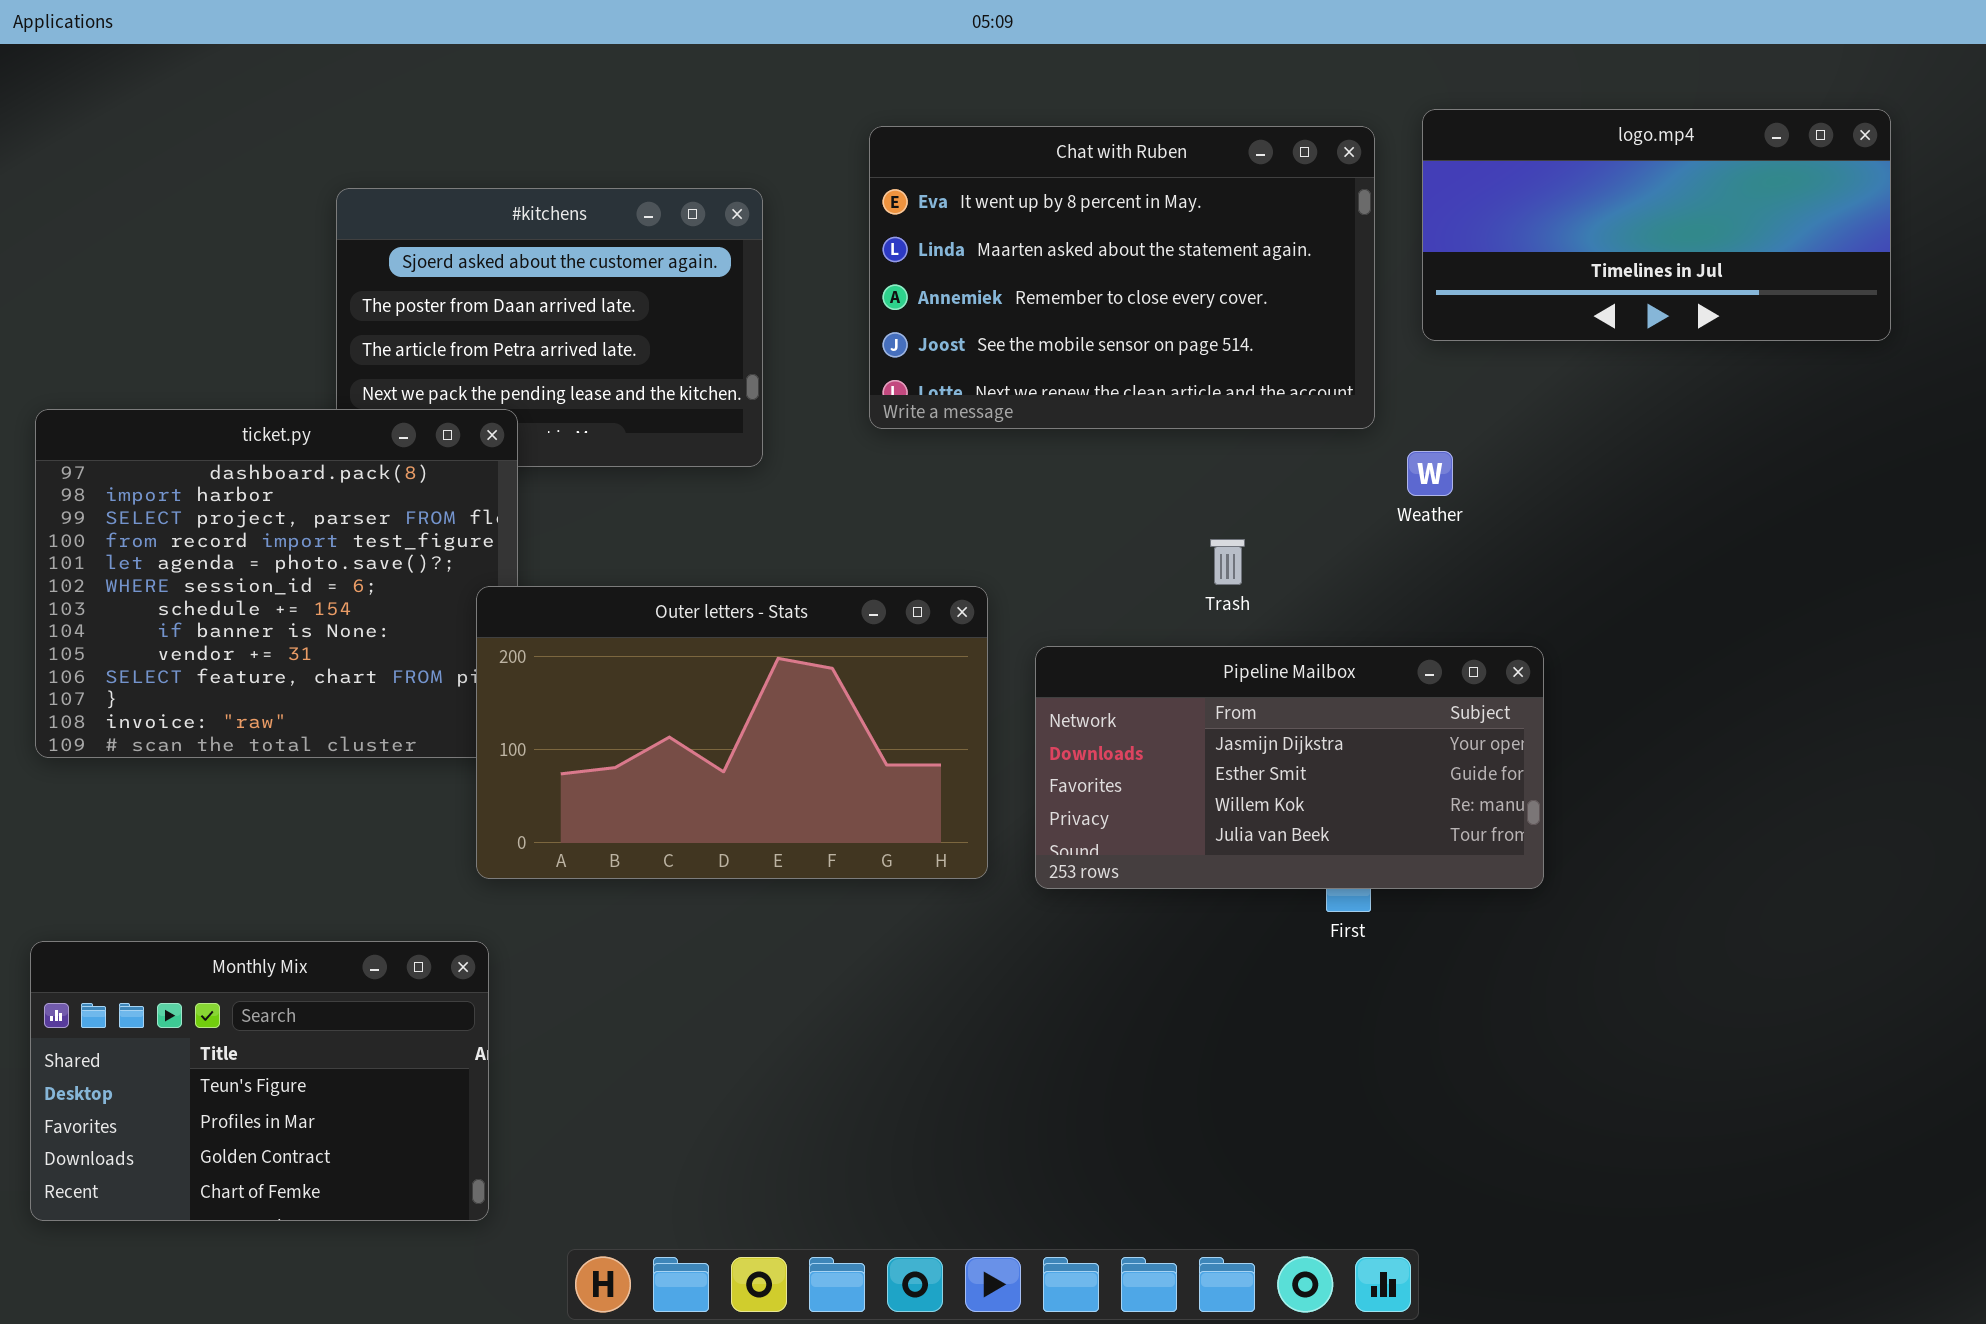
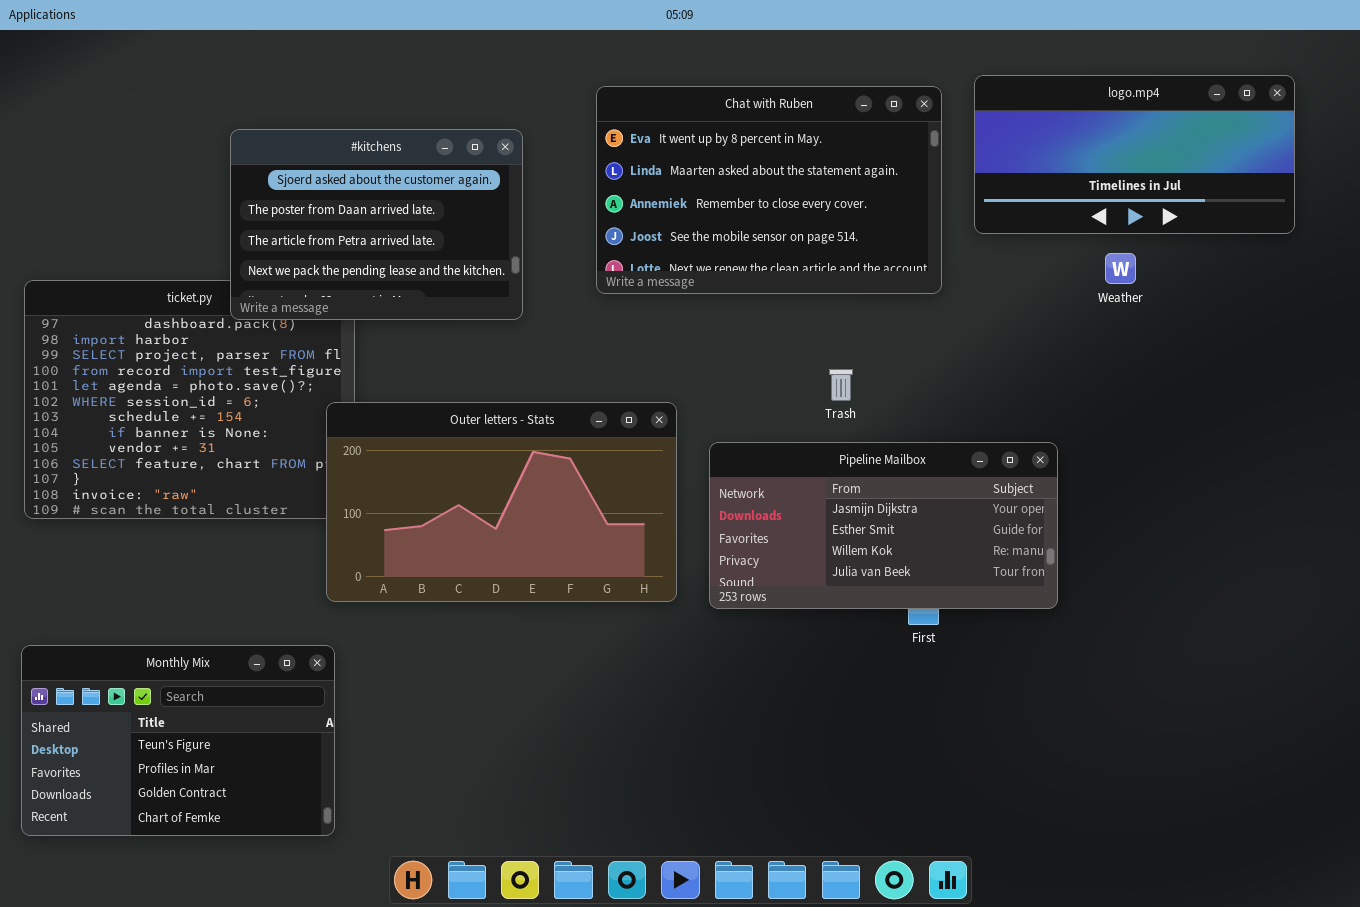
#kitchens: [336,188,763,467] -> [230,129,523,320], raised
Weather: [1407,451,1453,496] -> [1105,253,1136,284], moved

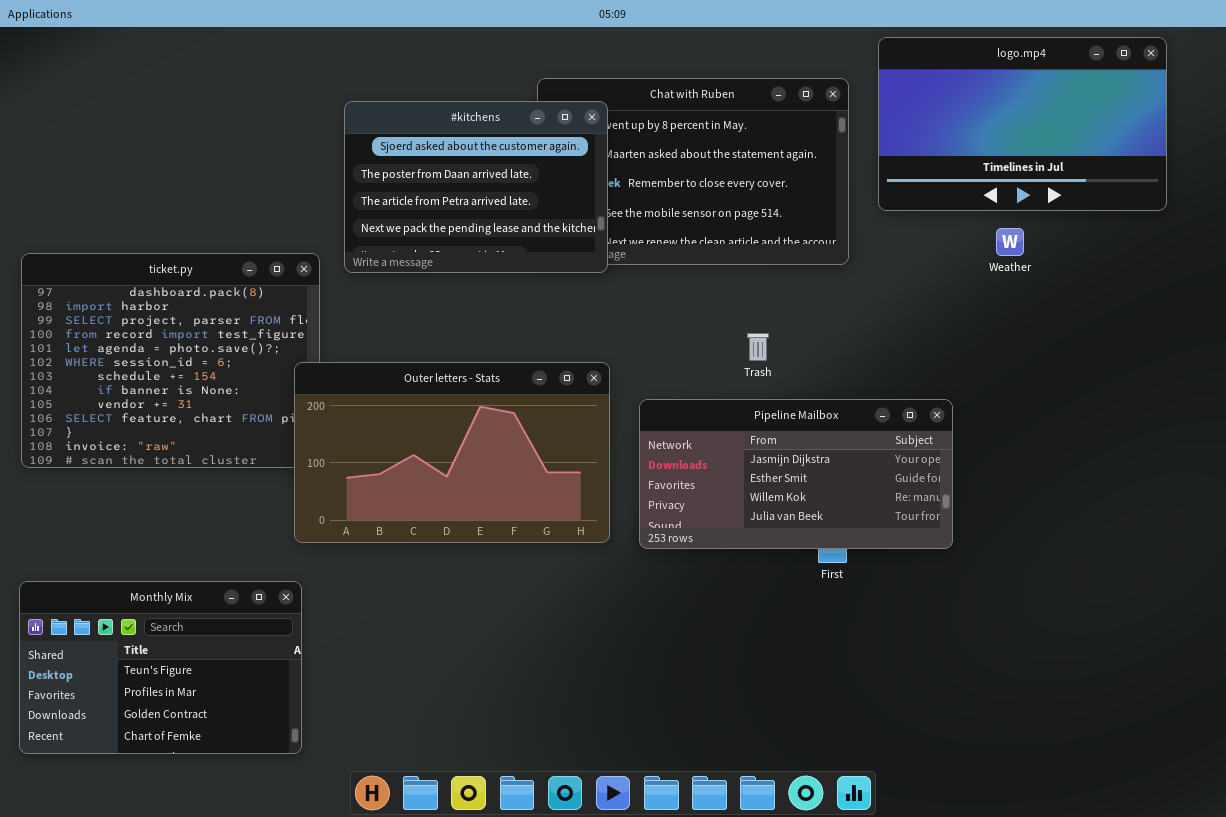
logo.mp4: [974,75,1295,234] -> [878,37,1167,211], resized
#kitchens: [230,129,523,320] -> [344,101,608,273], moved

